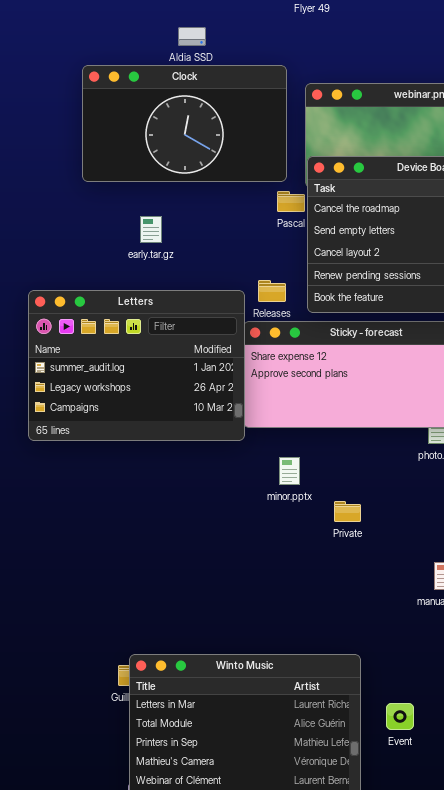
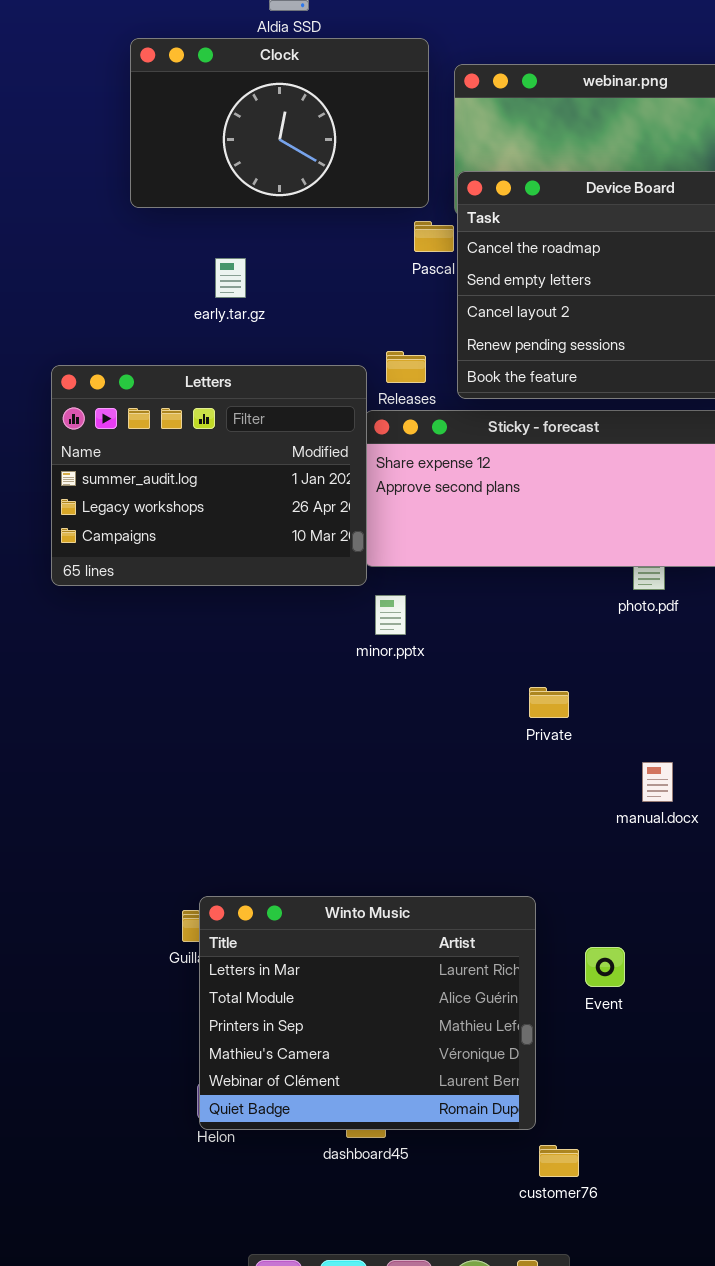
minor.pptx: [279,457,300,485] -> [375,595,406,635], moved
Private: [334,501,361,522] -> [529,687,569,718], moved
Event: [386,703,414,730] -> [585,947,625,987], moved

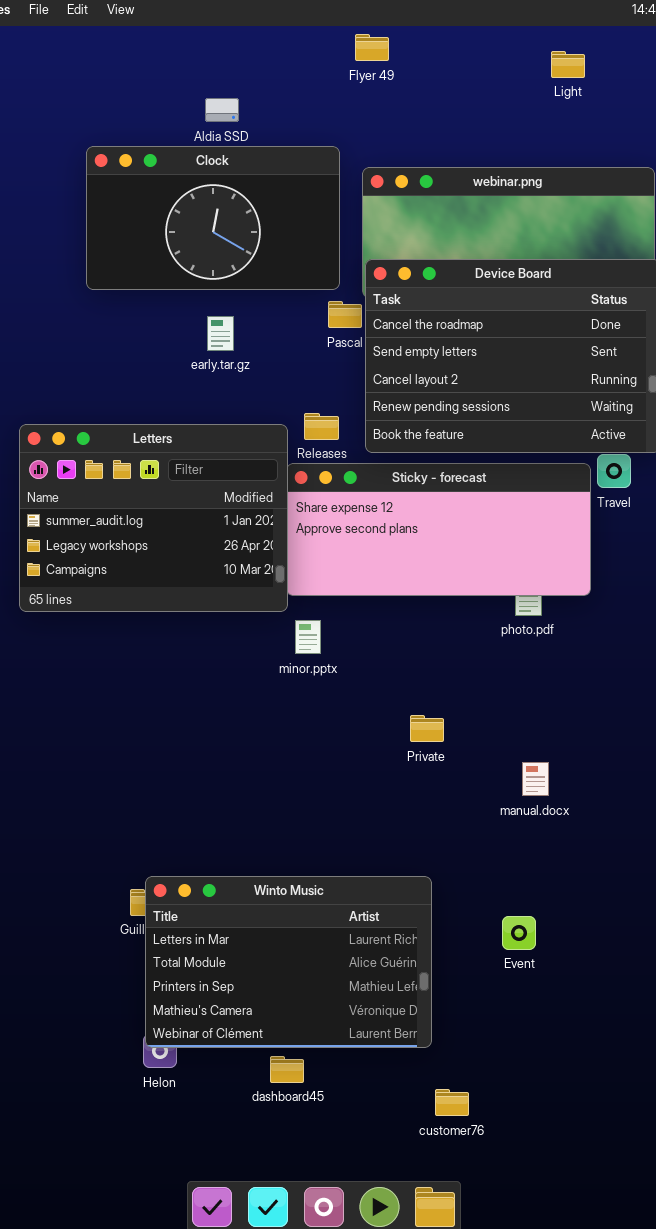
early.tar.gz: [215,258,246,298] -> [207,316,234,351], moved
Private: [529,687,569,718] -> [410,715,444,742], moved
Winto Music: [199,896,536,1130] -> [145,876,432,1048], resized
Event: [585,947,625,987] -> [502,916,536,950], moved

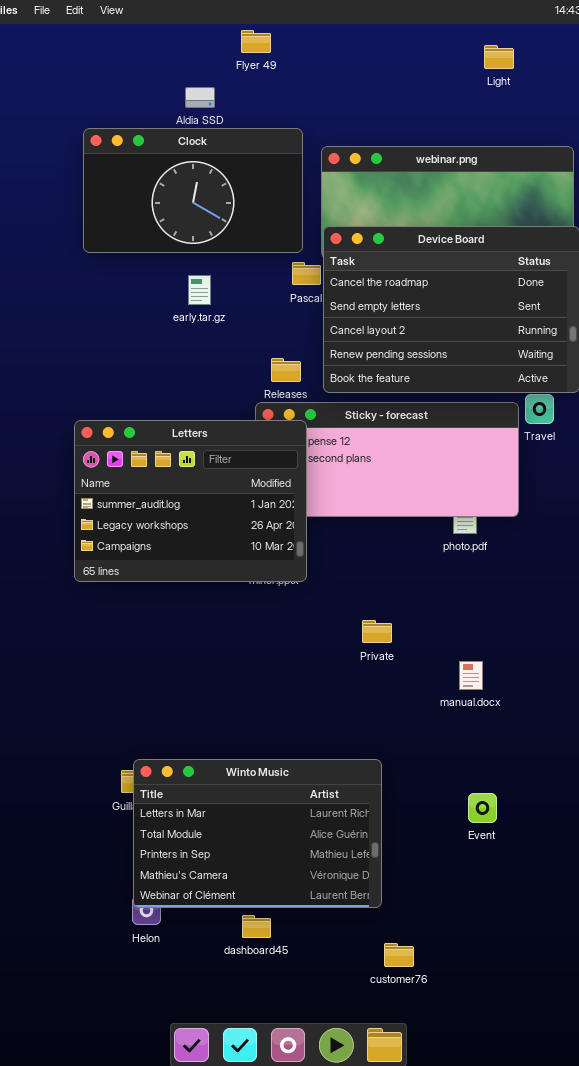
Flyer 49: [355,34,389,61] -> [241,30,271,53], moved
Letters: [19,424,288,612] -> [74,420,307,582], moved
Event: [502,916,536,950] -> [468,793,497,823], moved

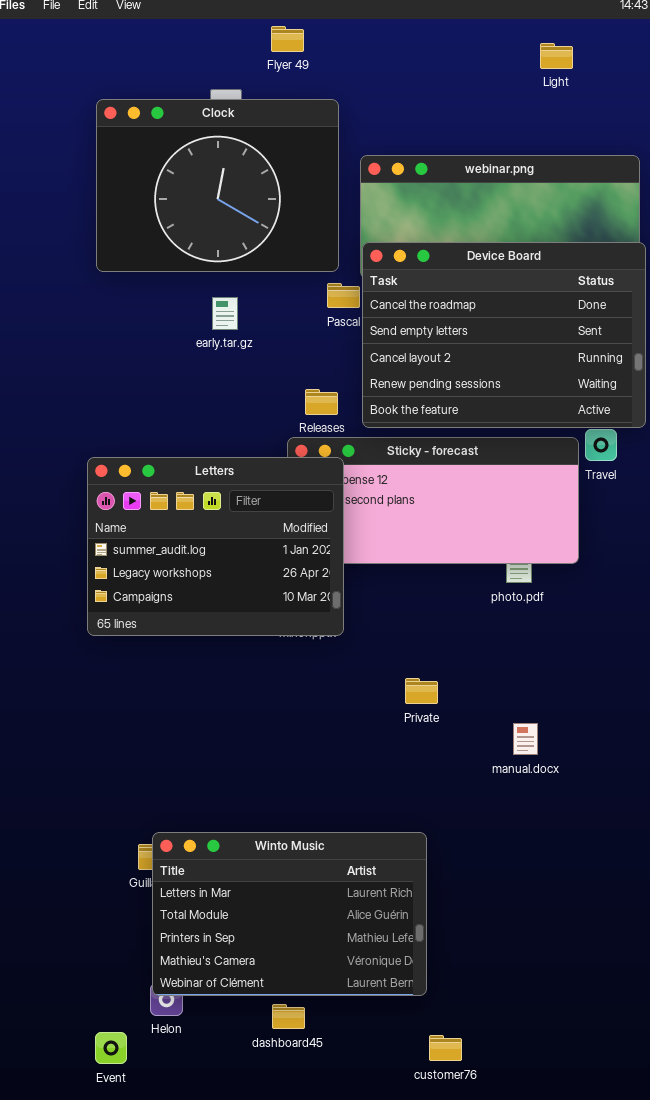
Clock: [83,128,303,253] -> [96,99,339,272], resized
Event: [468,793,497,823] -> [95,1032,127,1064], moved

